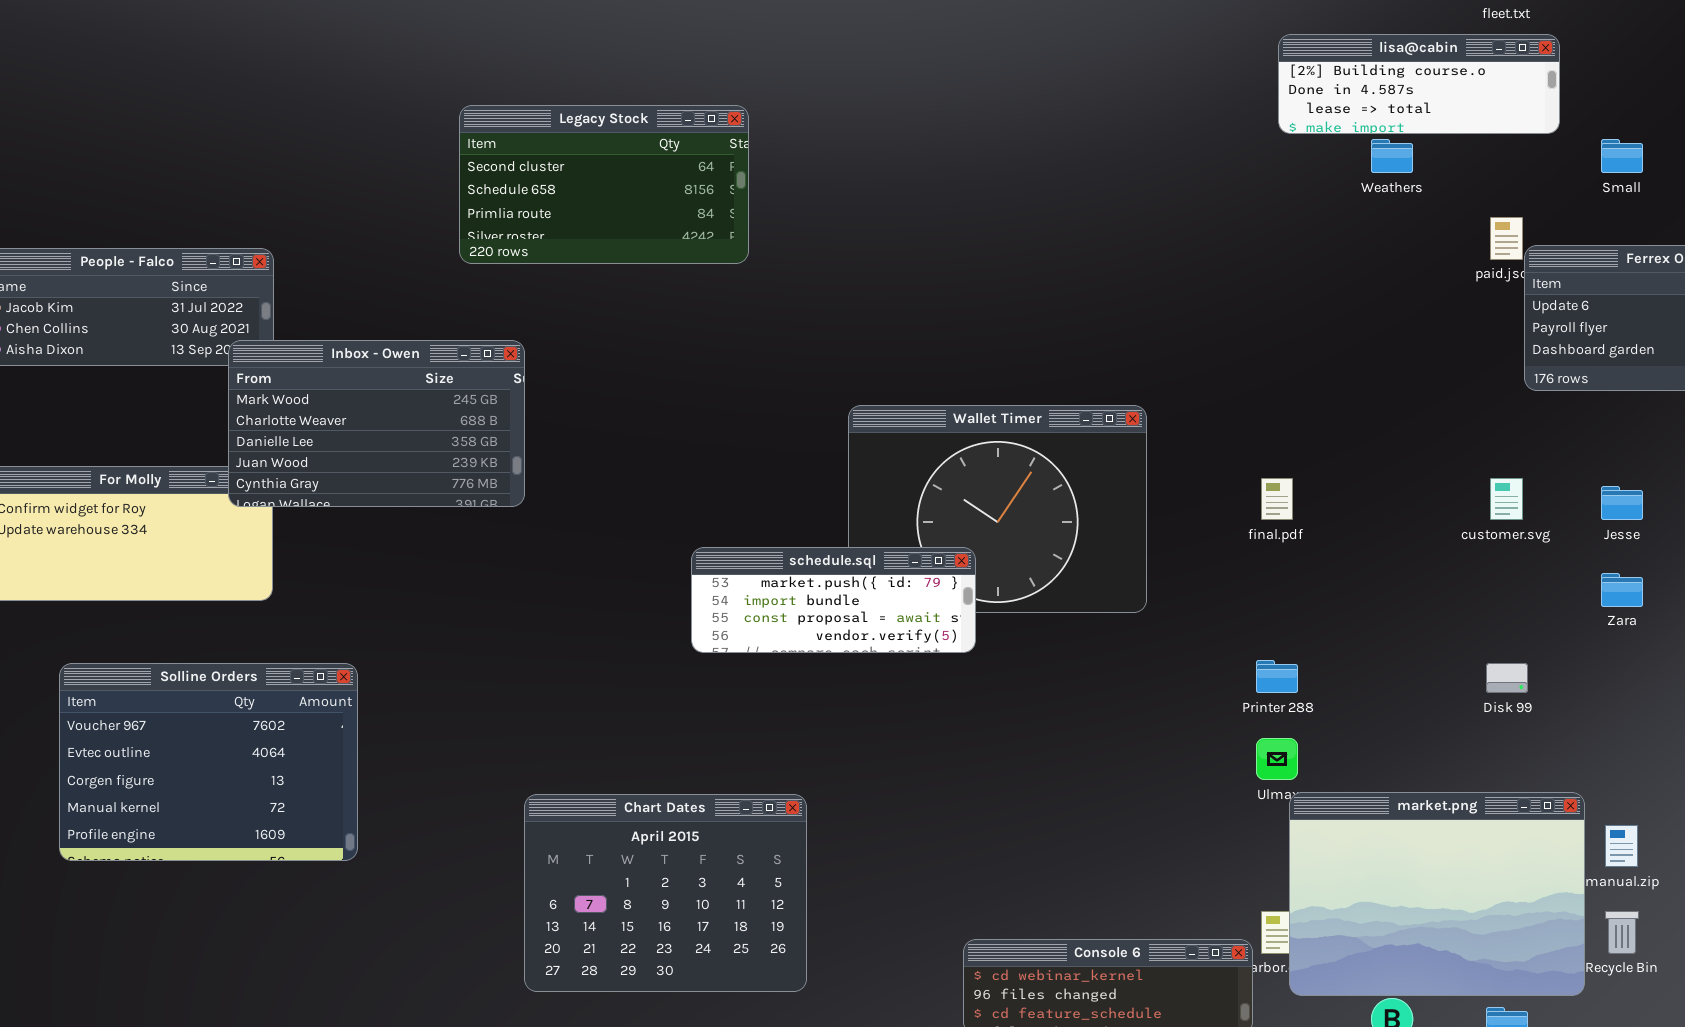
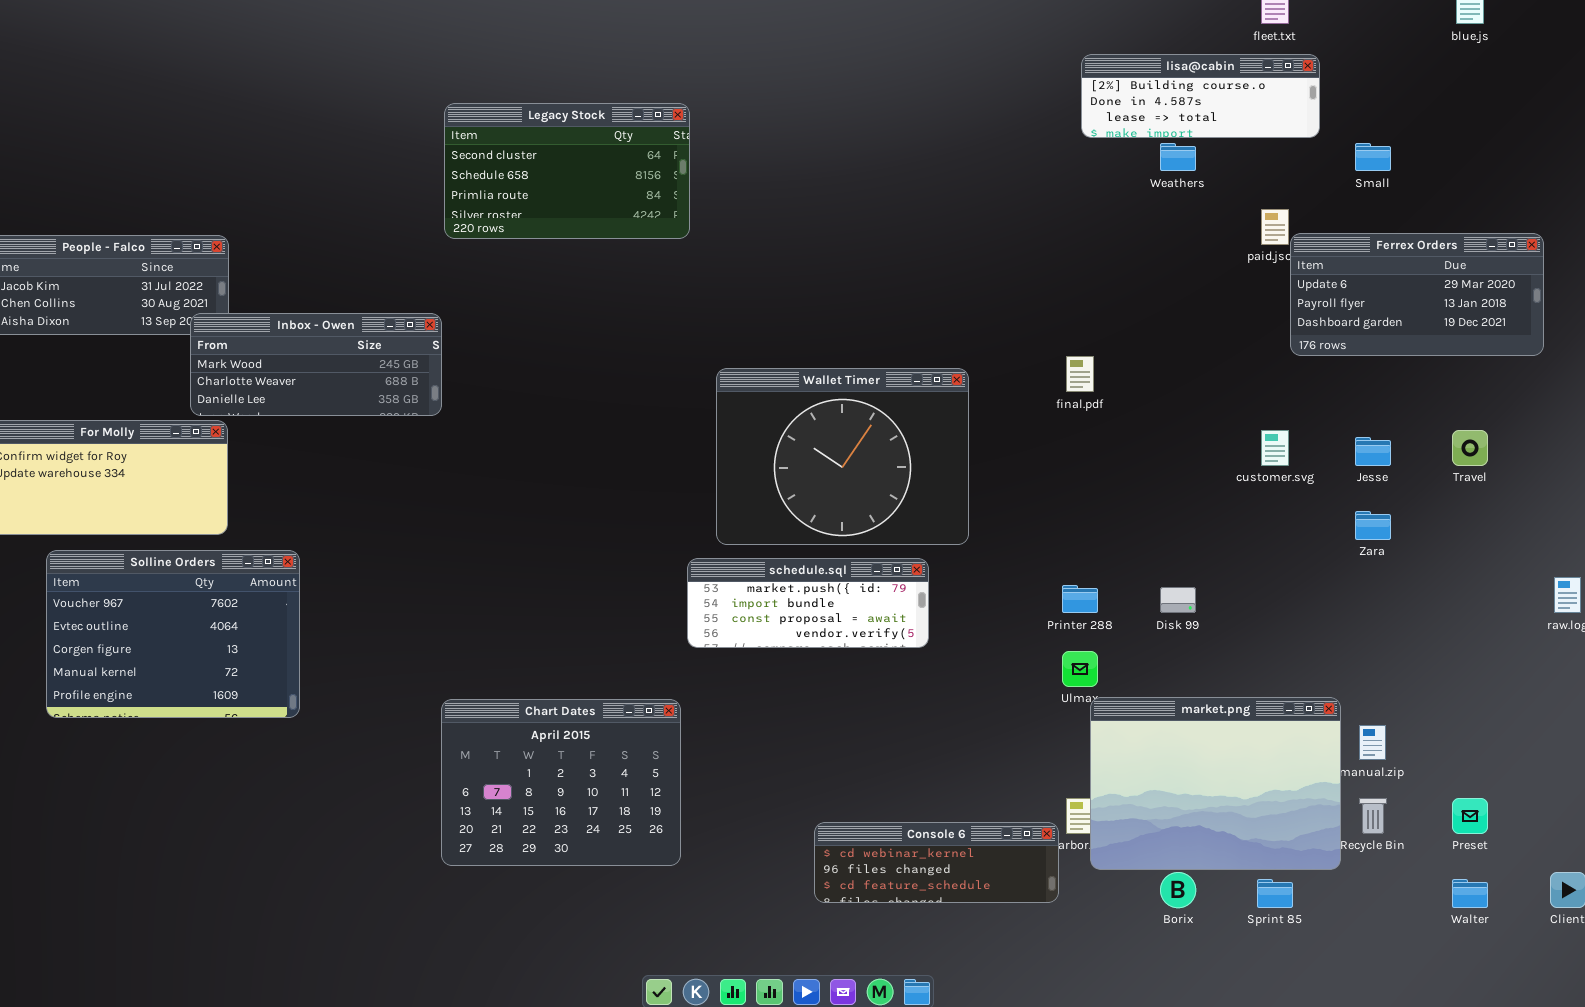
Legacy Stock: [459,105,749,264] -> [444,103,690,239], moved
Inbox - Owen: [228,340,525,507] -> [190,313,442,416], resized
final.pdf: [1261,478,1293,520] -> [1066,356,1094,392], moved
schedule.sql: [691,547,976,653] -> [687,558,929,648], moved
Solline Orders: [59,663,358,861] -> [46,550,300,718], moved
Disk 99: [1486,663,1528,693] -> [1160,587,1196,613], moved

